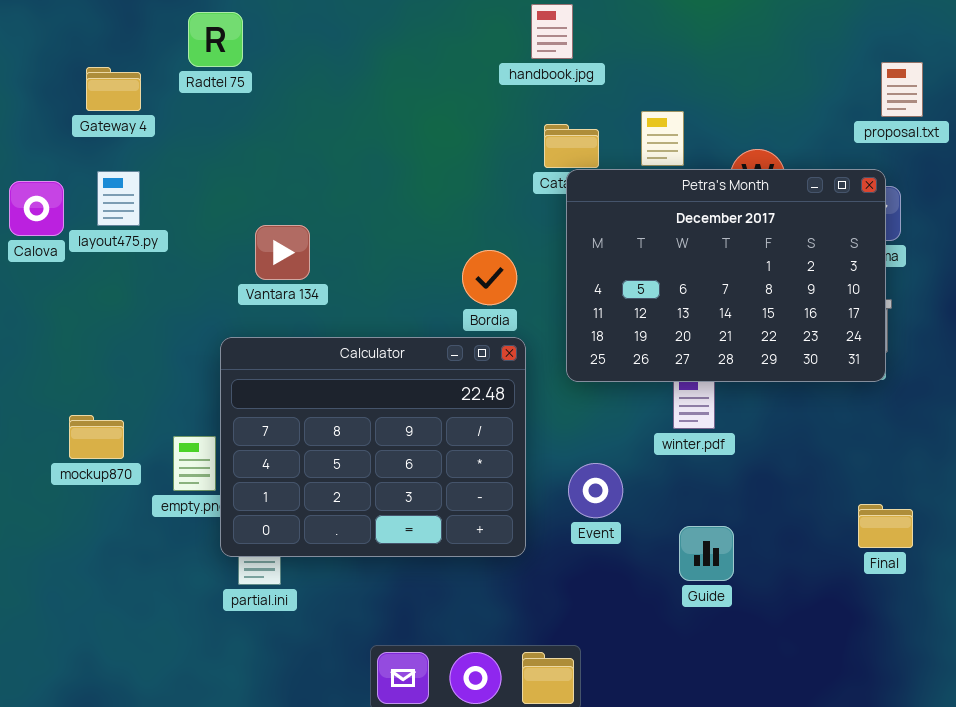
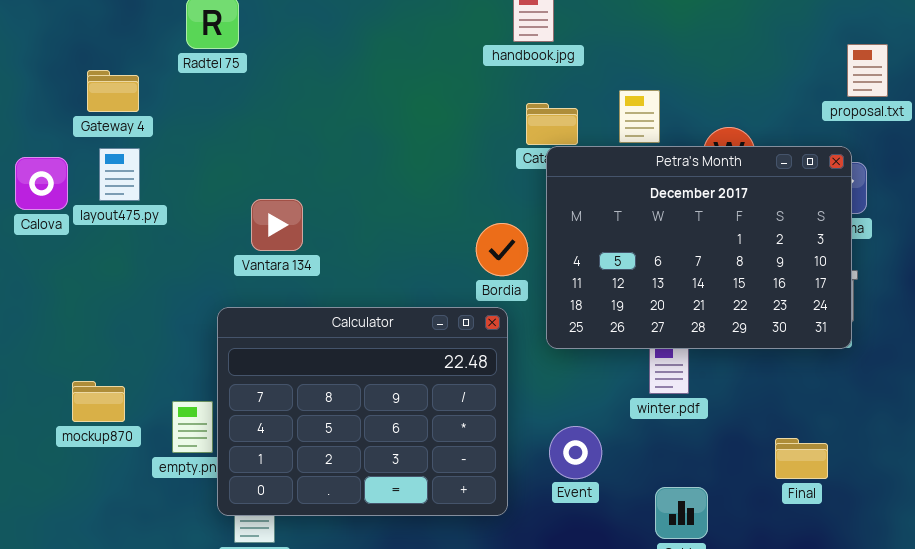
Gateway 4: [86,67,141,111] -> [87,70,139,112], moved
Bordia: [462,250,517,305] -> [476,223,528,276], moved
Final: [858,504,913,548] -> [775,438,828,479], moved

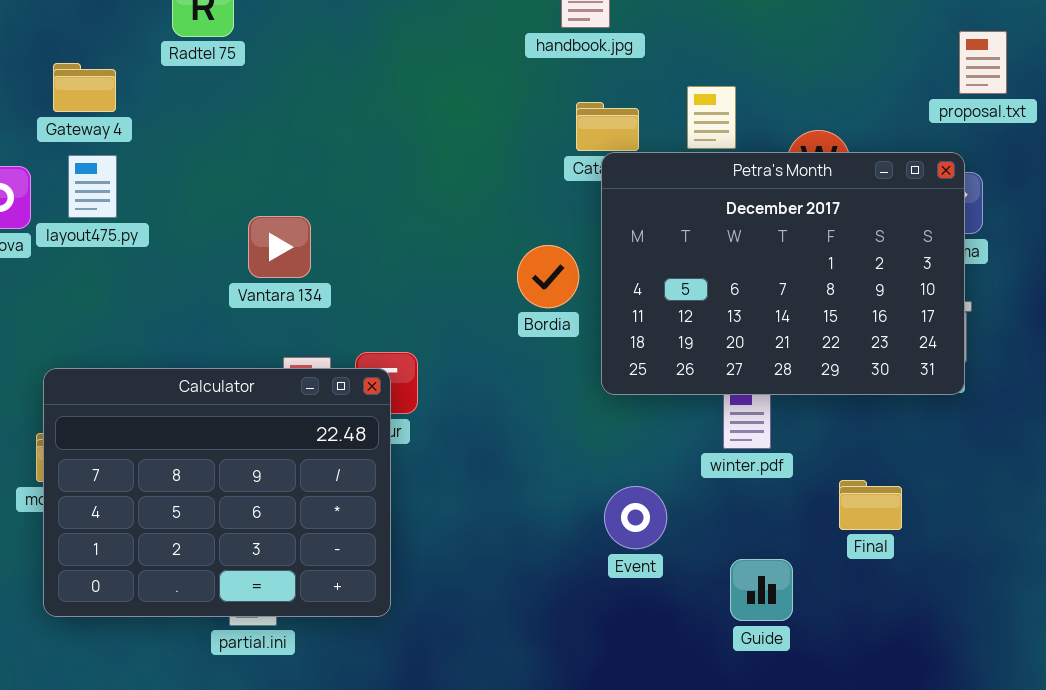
Calculator: [217,307,508,516] -> [43,368,391,617], moved
Final: [775,438,828,479] -> [839,480,902,530], moved

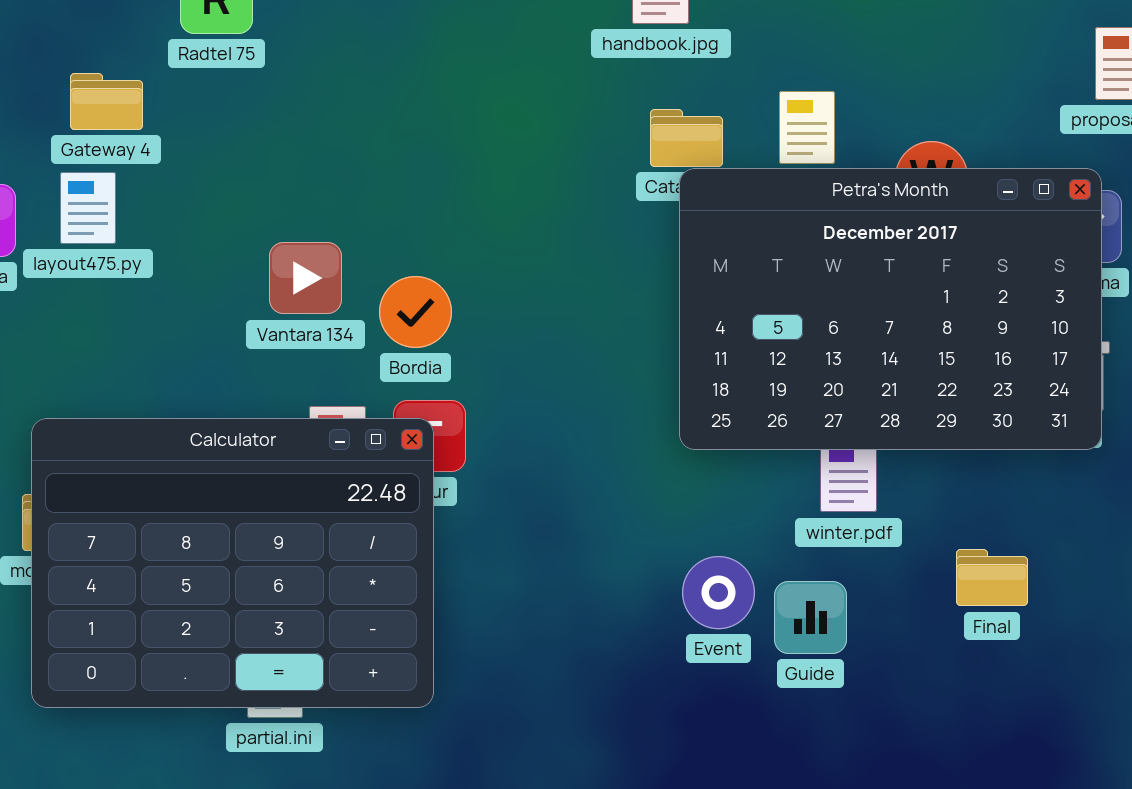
Gateway 4: [53,63,116,112] -> [70,73,143,130], moved
Bordia: [517,245,579,308] -> [379,276,452,348], moved
Guide: [730,559,793,621] -> [774,581,847,654], moved

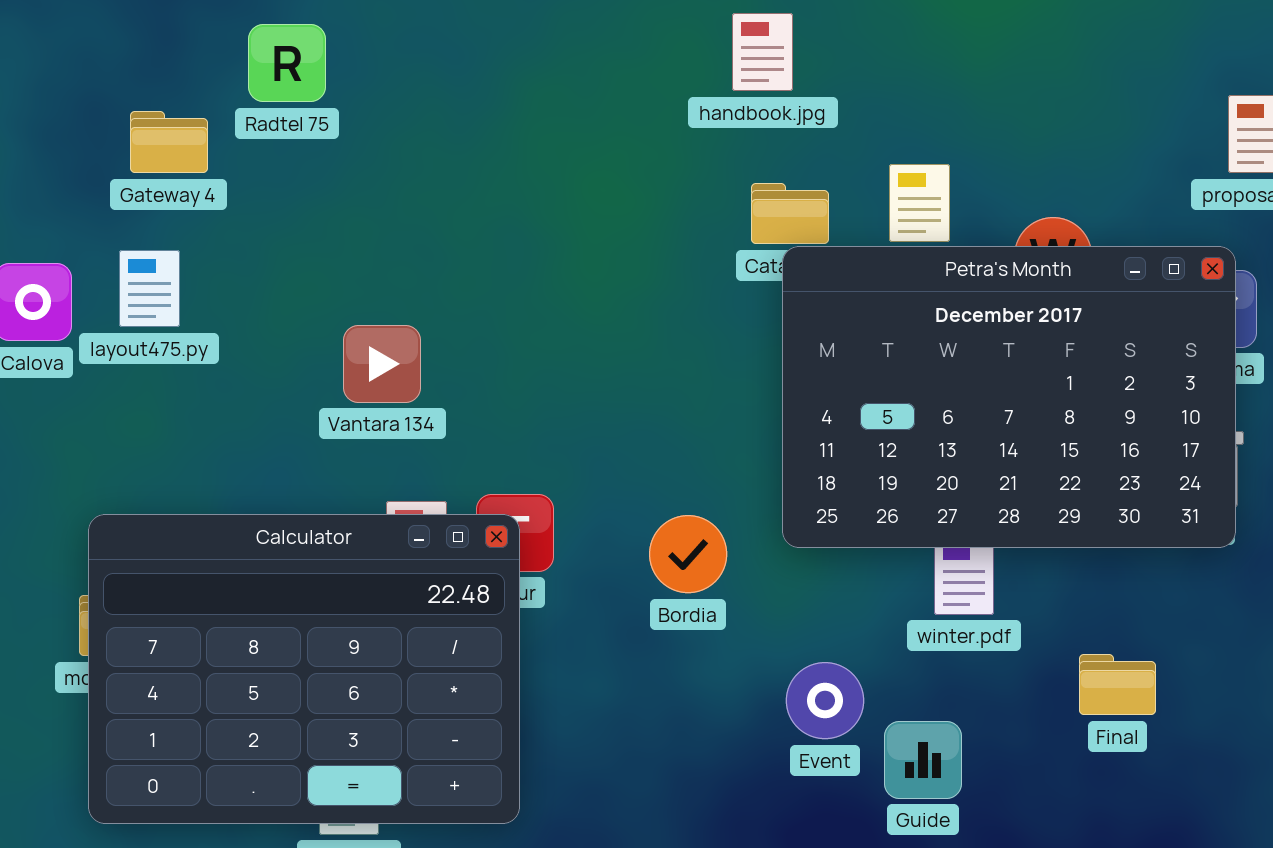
Gateway 4: [70,73,143,130] -> [130,111,208,173], moved
Bordia: [379,276,452,348] -> [649,515,727,593], moved
Guide: [774,581,847,654] -> [884,721,962,799], moved

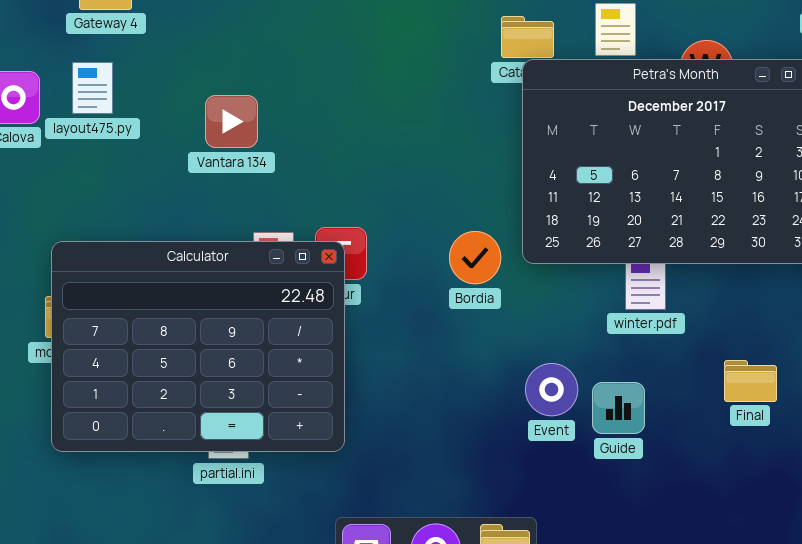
Vantara 134: [343,325,421,403] -> [205,95,258,148], moved
Bordia: [649,515,727,593] -> [449,231,501,284], moved
Final: [1079,654,1156,715] -> [724,360,777,402], moved
Event: [786,662,864,739] -> [525,363,578,416], moved

